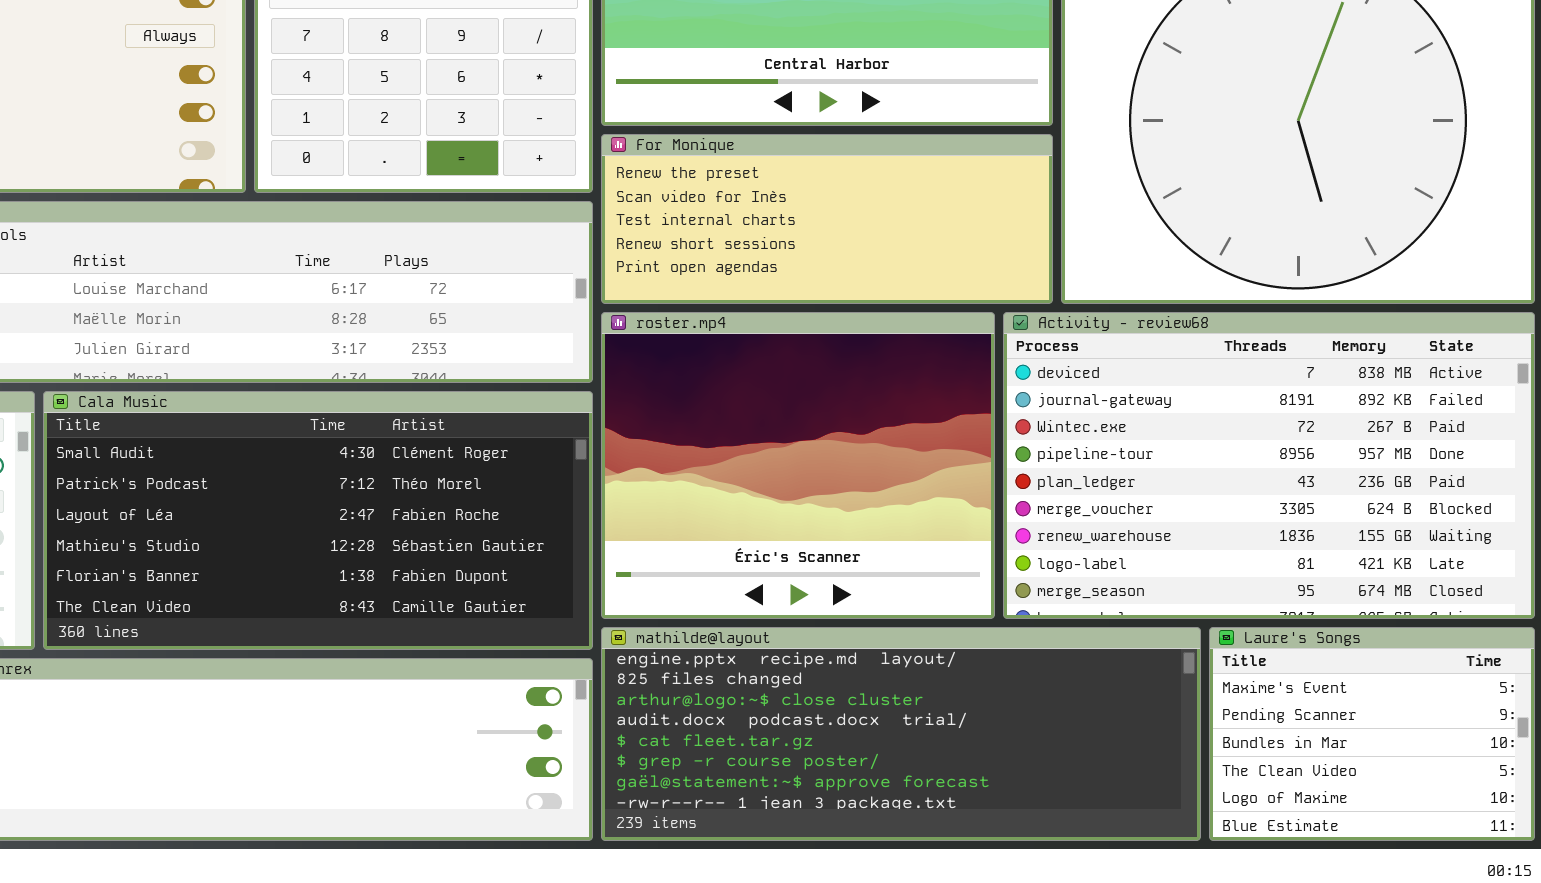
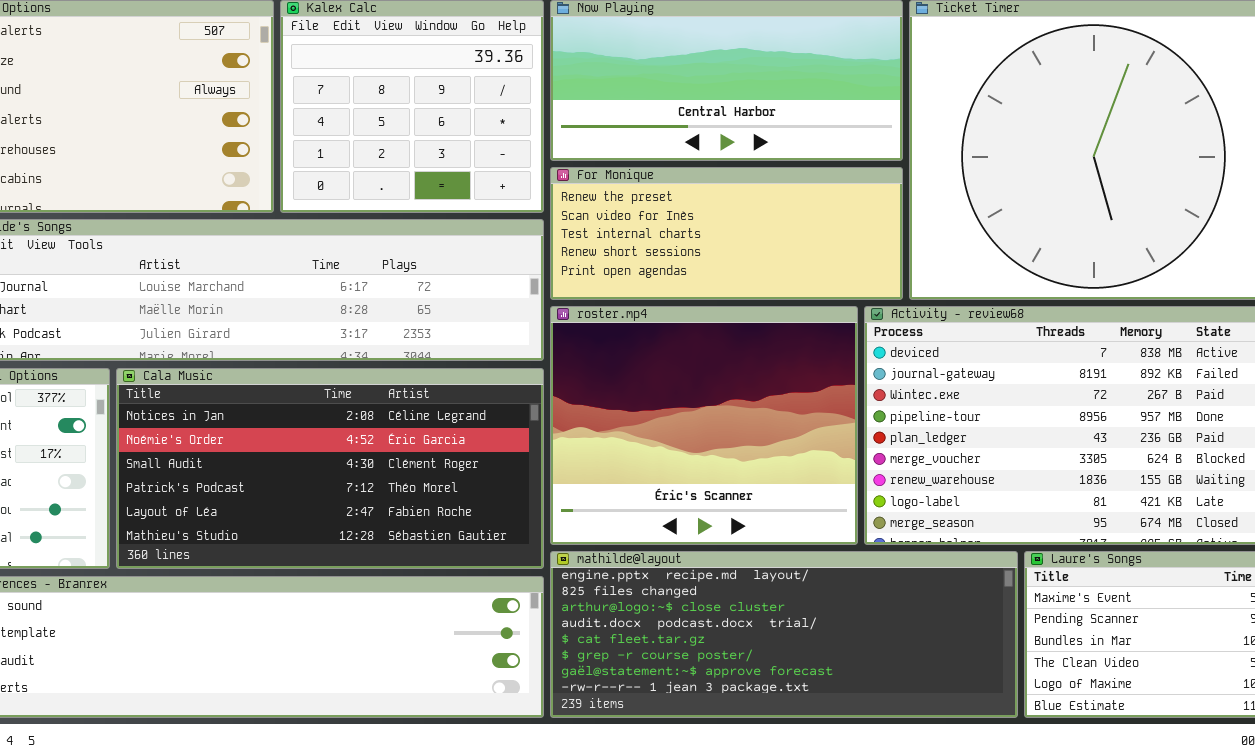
Cala Music: [43,391,593,650] -> [116,368,544,569], scrolled up 2 rows

